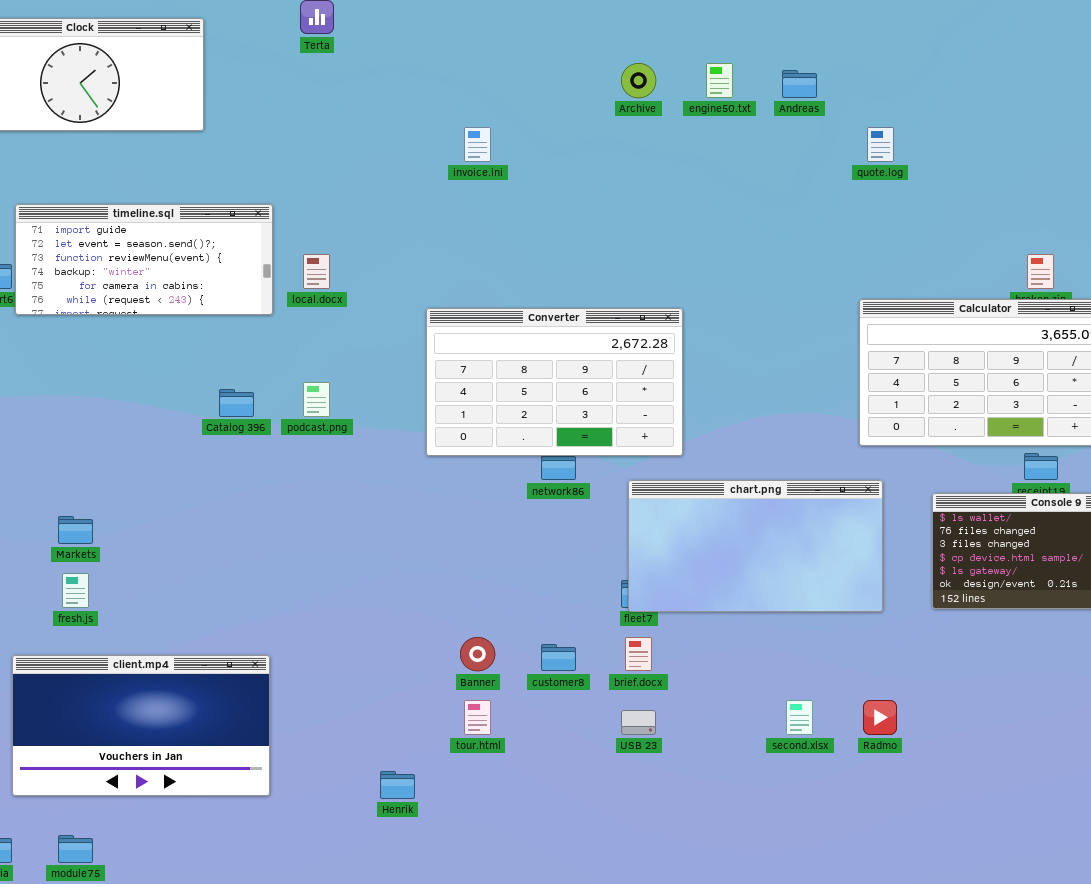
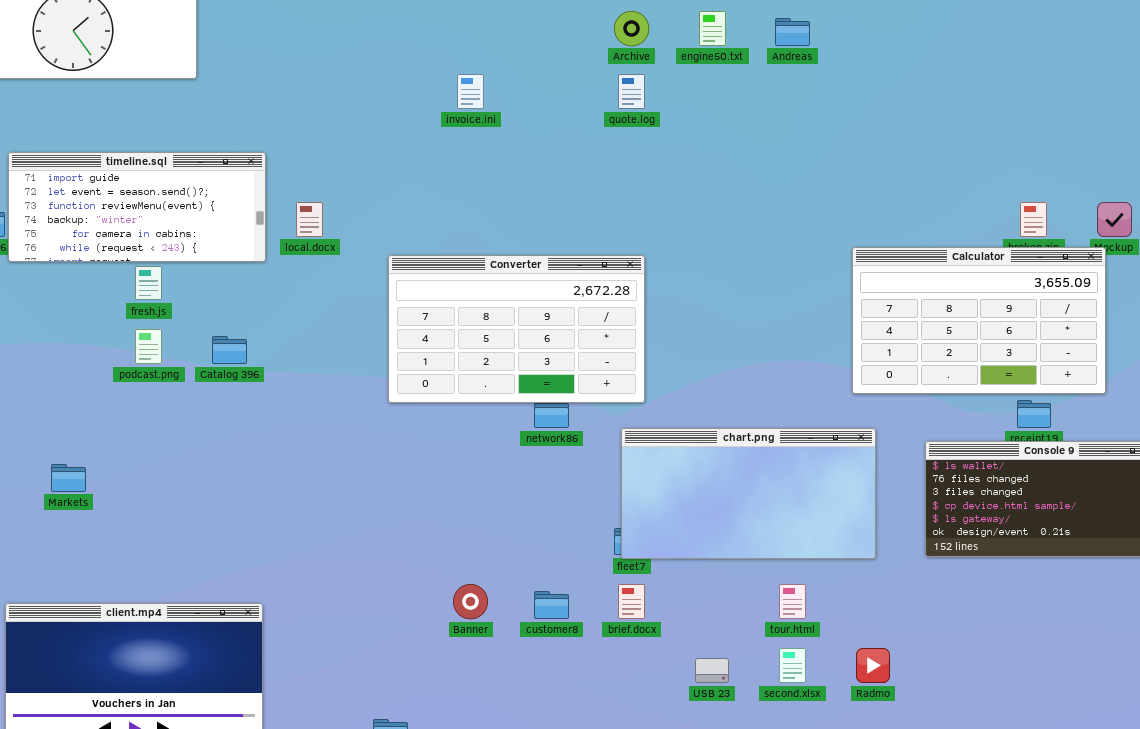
quote.log: [867,127,894,162] -> [618,74,645,109], moved
Converter: [426,308,683,456] -> [388,255,645,403], moved
podcast.png: [303,382,330,417] -> [135,329,162,364], moved
fresh.js: [62,573,89,608] -> [135,266,162,300], moved
tour.html: [464,700,491,735] -> [779,584,806,619], moved
USB 23: [621,710,656,735] -> [695,658,729,683], moved

